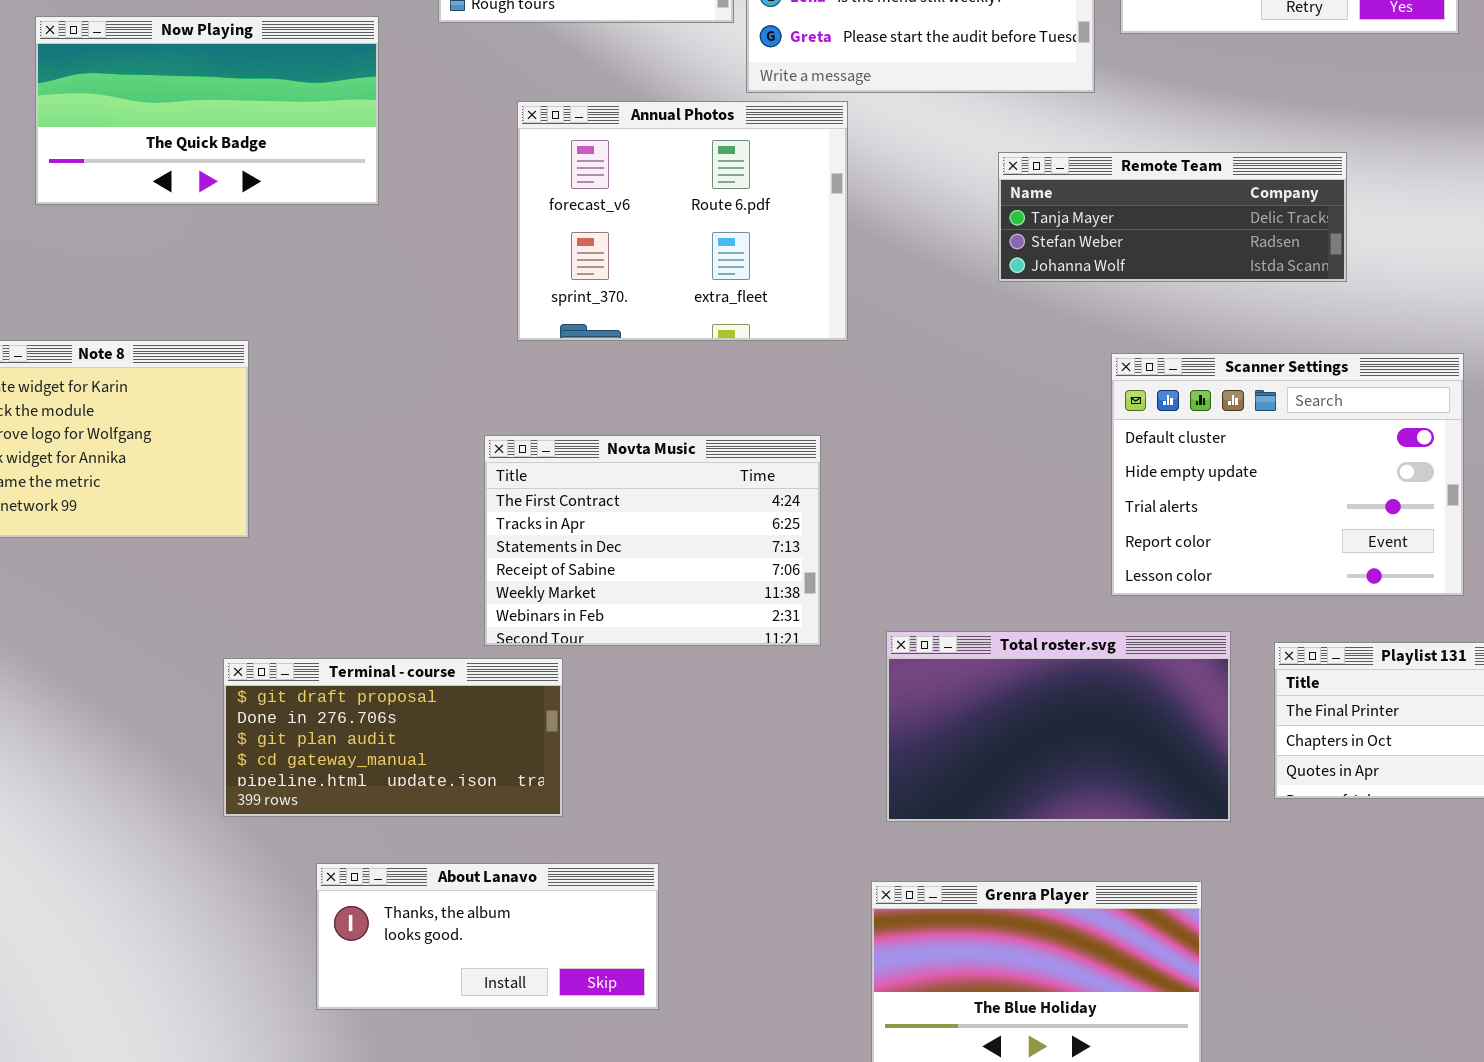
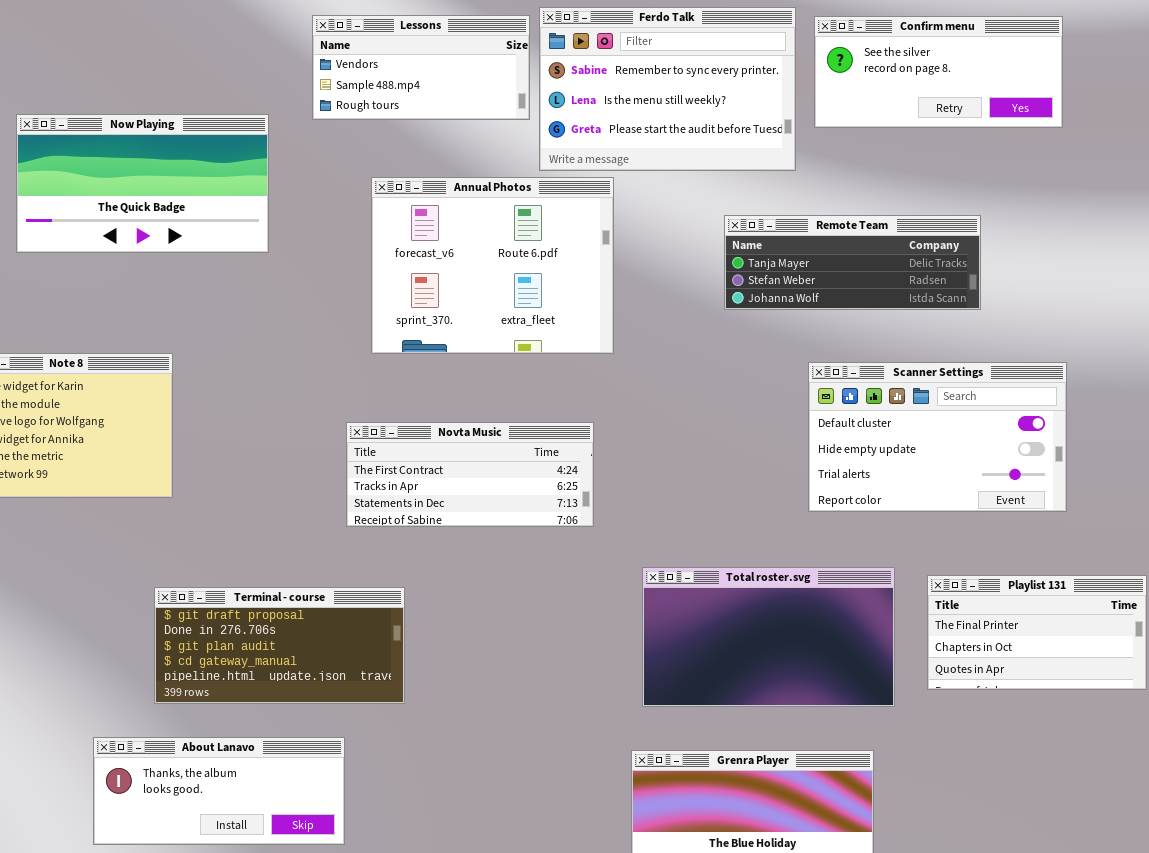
Scanner Settings: [1111,353,1464,596] -> [808,362,1067,512], resized
Novta Music: [484,435,821,646] -> [346,422,594,527], resized
About Lanavo: [316,863,659,1010] -> [93,737,345,845], moved

